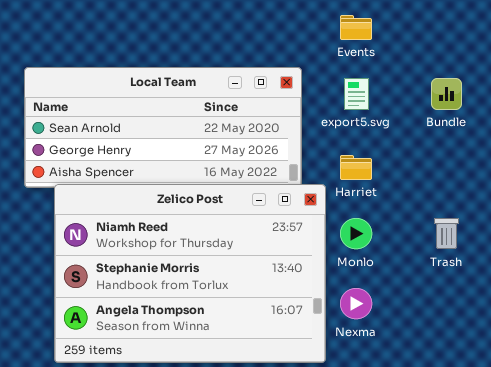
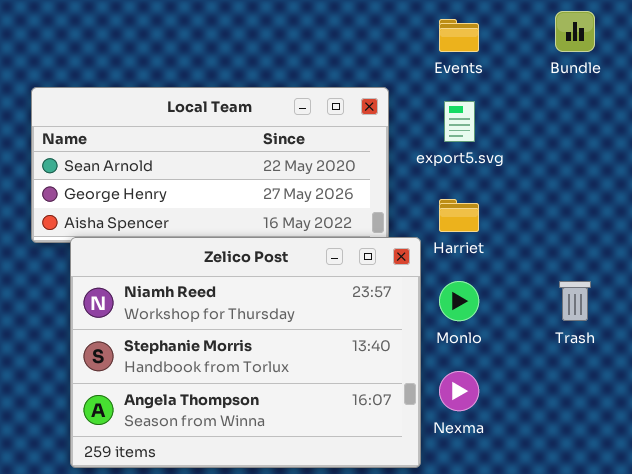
Bundle: [431,78,462,110] -> [555,11,595,52], moved

